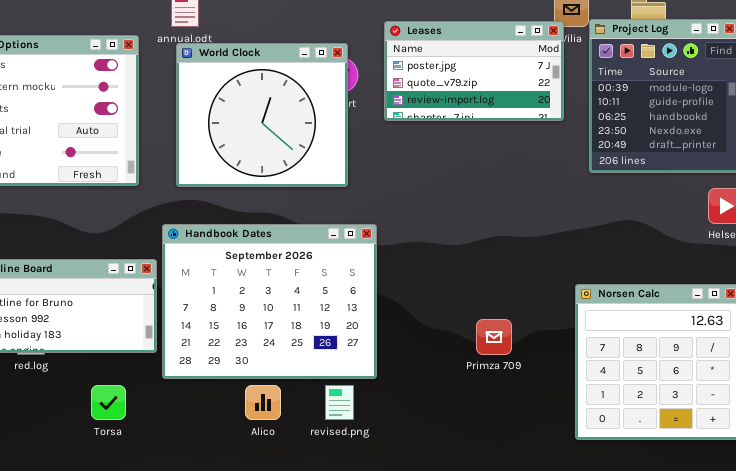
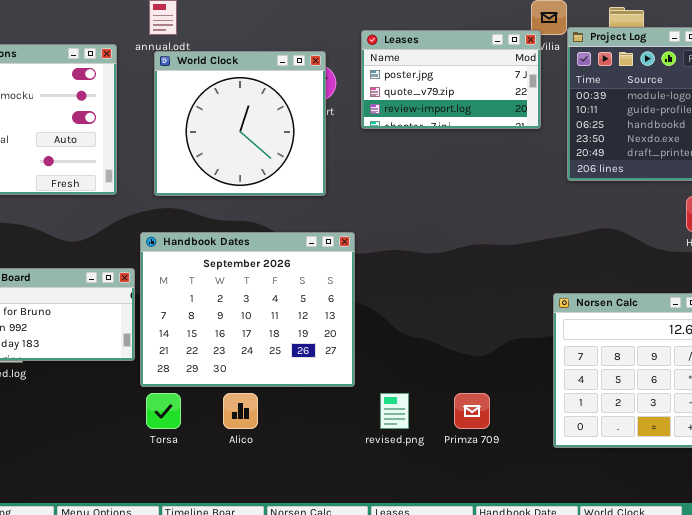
Primza 709: [476,319,512,355] -> [454,393,490,429], moved
Torsa: [91,385,126,420] -> [146,393,181,429], moved
revised.png: [325,385,354,420] -> [380,393,409,429], moved

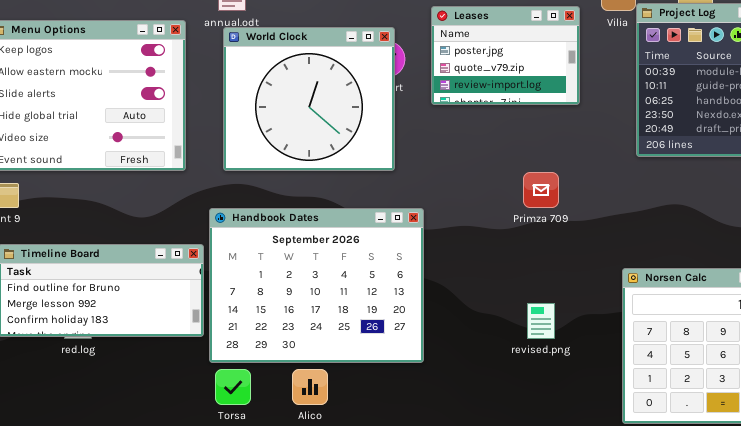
Leases: [361,30,541,129] -> [431,6,580,105], resized
revised.png: [380,393,409,429] -> [527,303,555,339], moved
Primza 709: [454,393,490,429] -> [523,172,559,208], moved

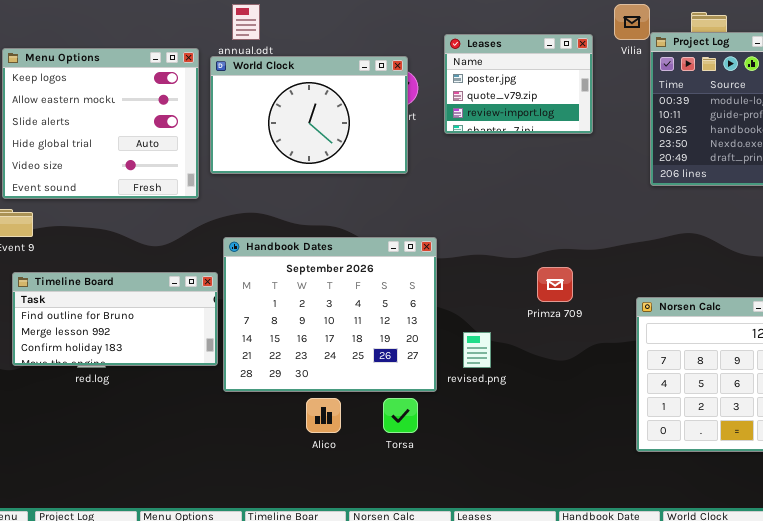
World Clock: [223,27,395,171] -> [210,56,408,174], resized
Primza 709: [523,172,559,208] -> [537,267,573,302], moved
revised.png: [527,303,555,339] -> [463,332,491,368], moved
Torsa: [215,369,251,405] -> [383,398,418,433], moved

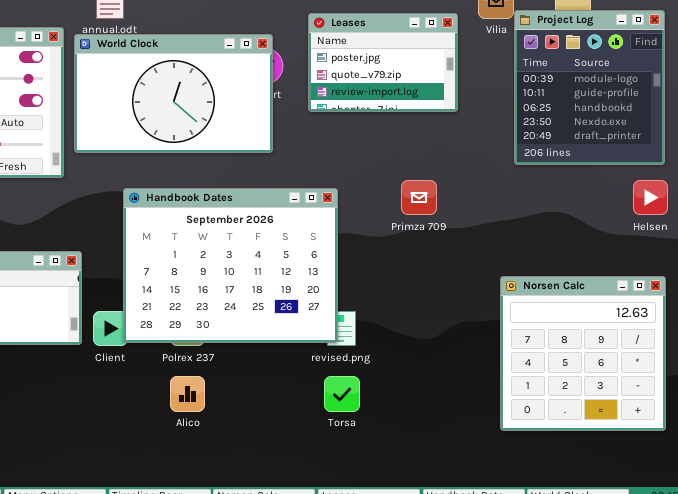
Handbook Dates: [223,237,437,392] -> [123,188,338,343], moved
Primza 709: [537,267,573,302] -> [401,180,437,215], moved
Torsa: [383,398,418,433] -> [324,376,360,412], moved

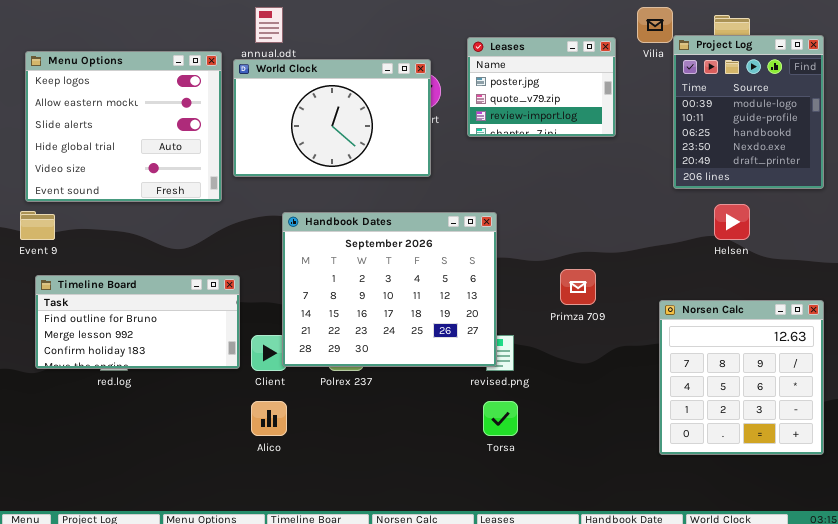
Primza 709: [401,180,437,215] -> [560,269,596,305], moved
Helsen: [633,180,668,215] -> [714,204,750,240], moved
Alico: [170,376,205,412] -> [251,401,287,436], moved

